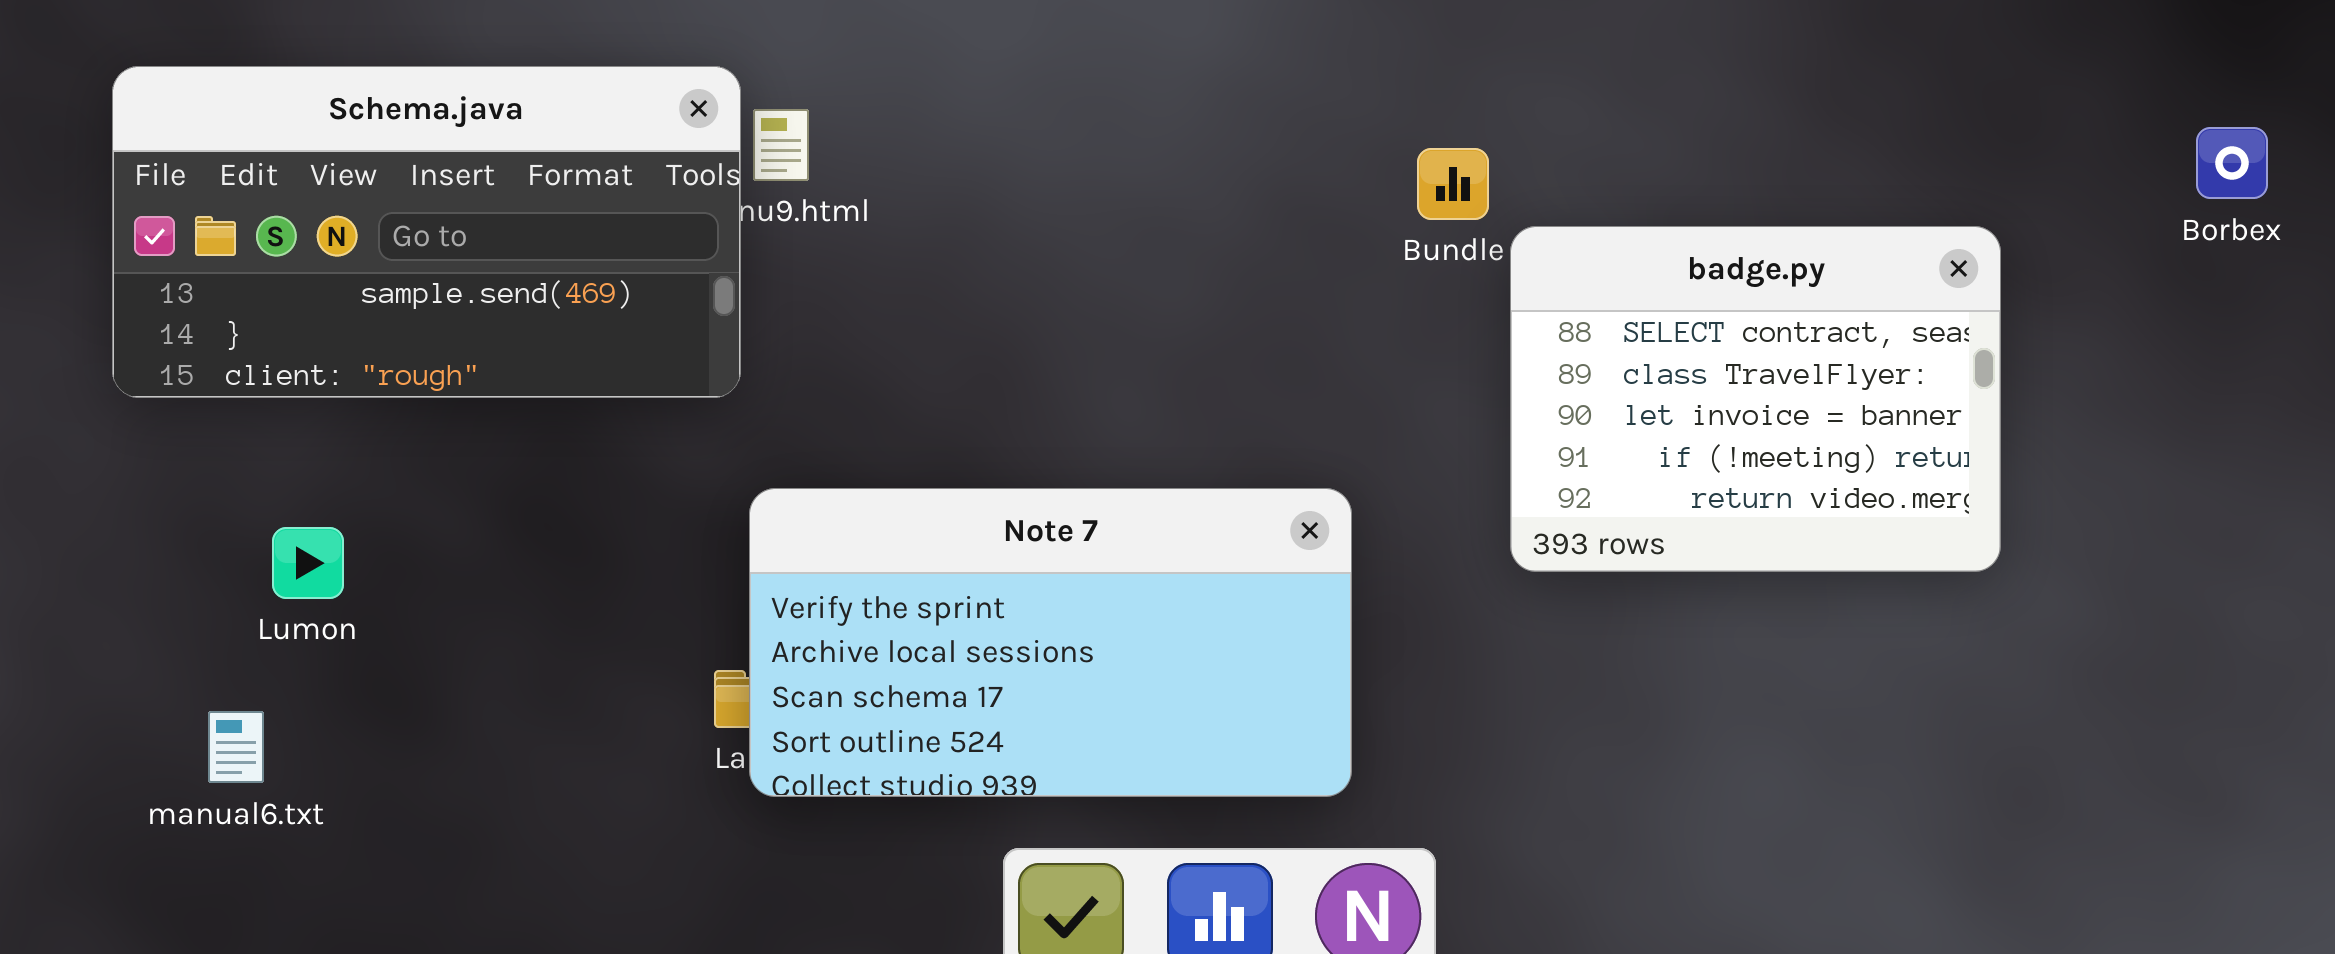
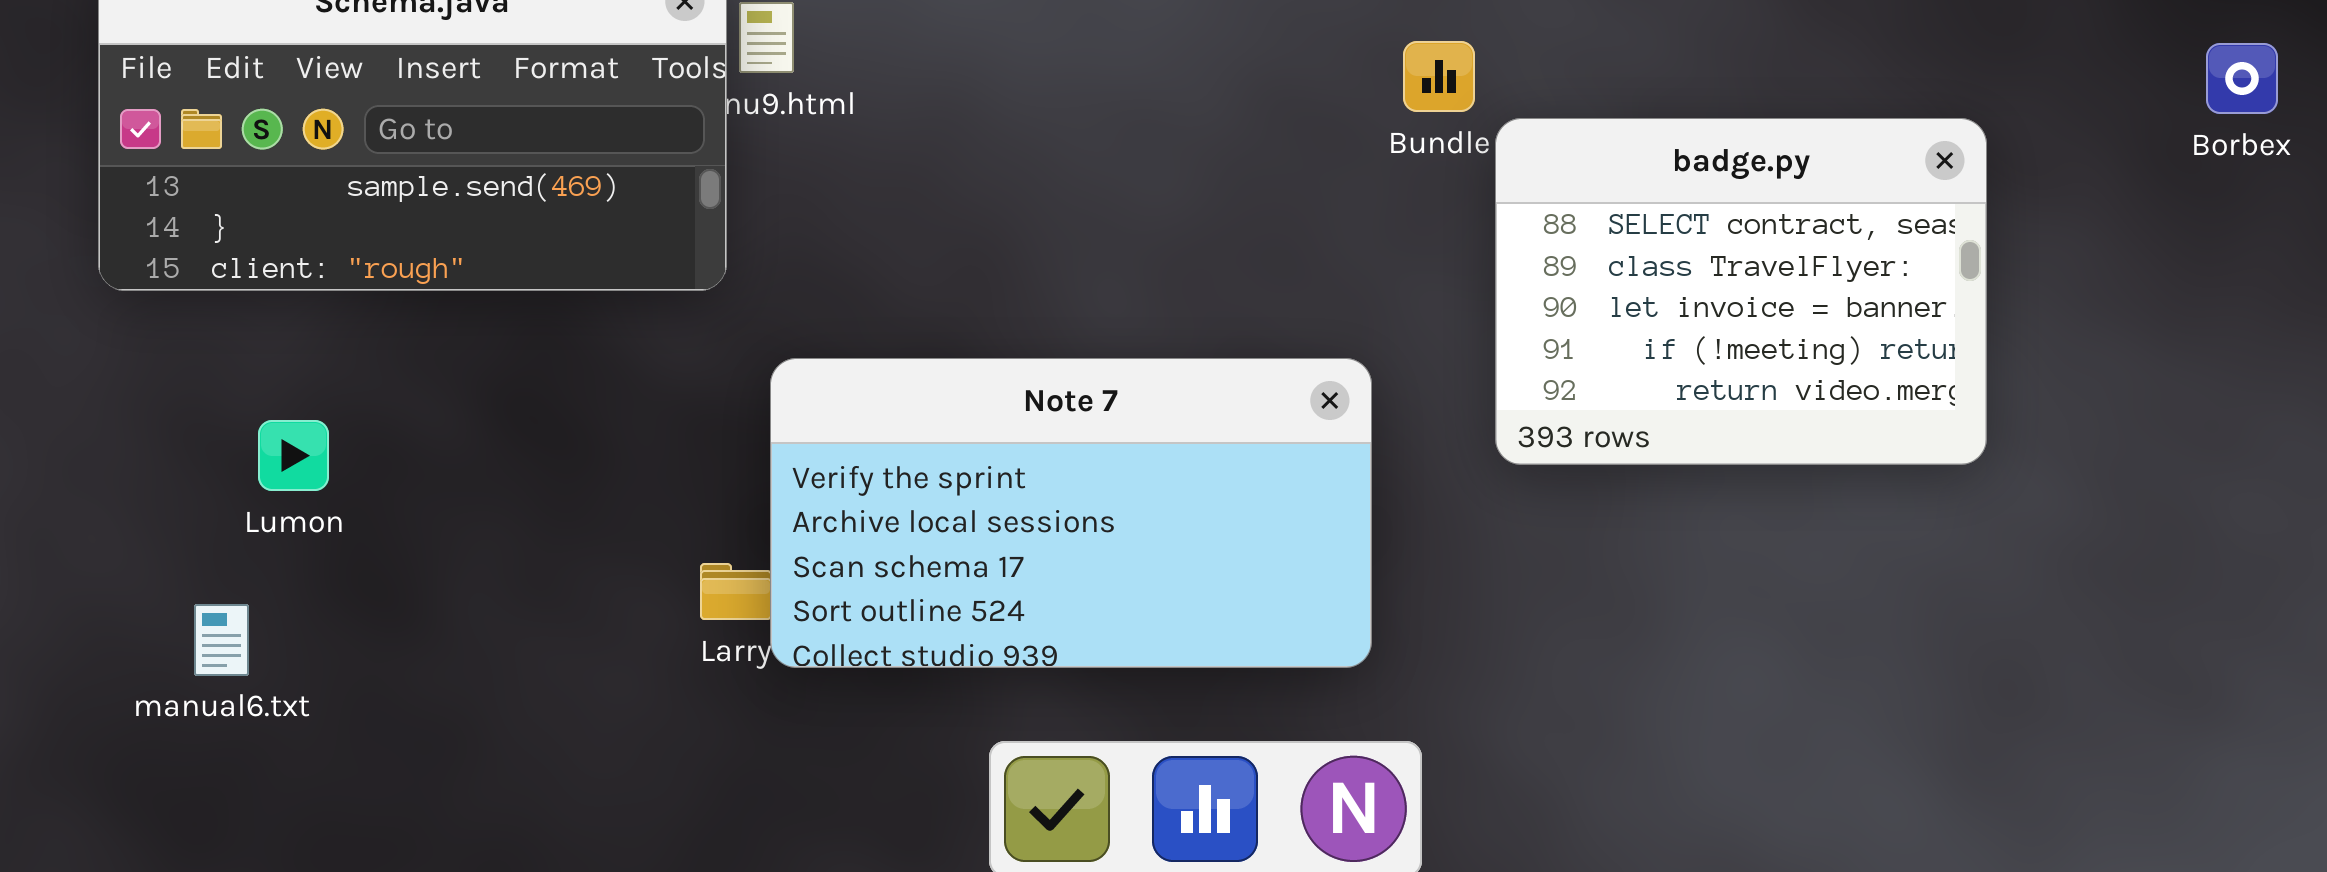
Borbex: [2196,127,2268,199] -> [2206,43,2278,114], moved
Note 7: [749,488,1352,797] -> [770,358,1372,668], moved

